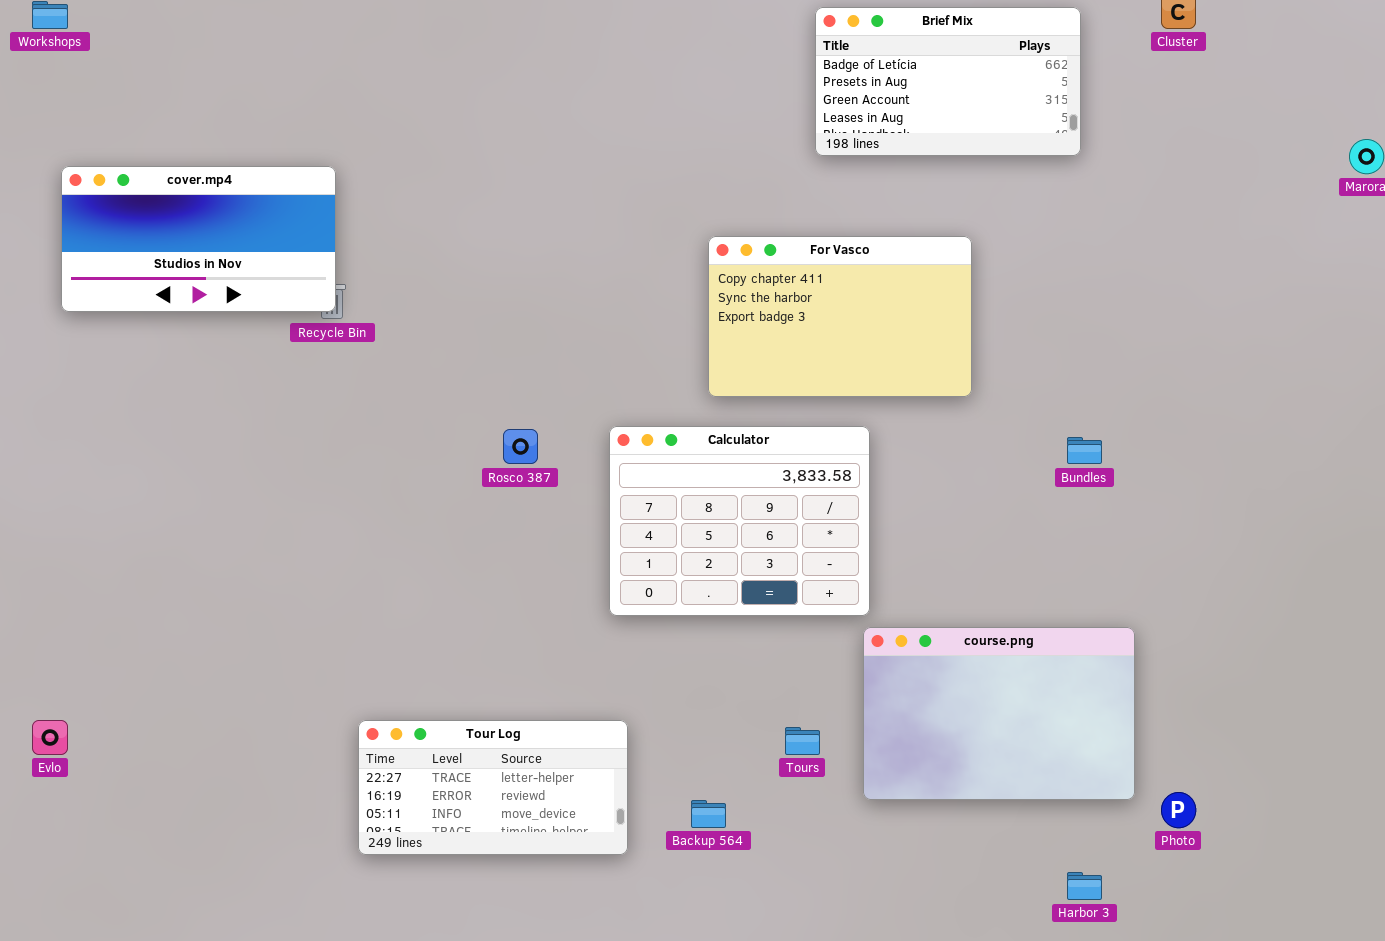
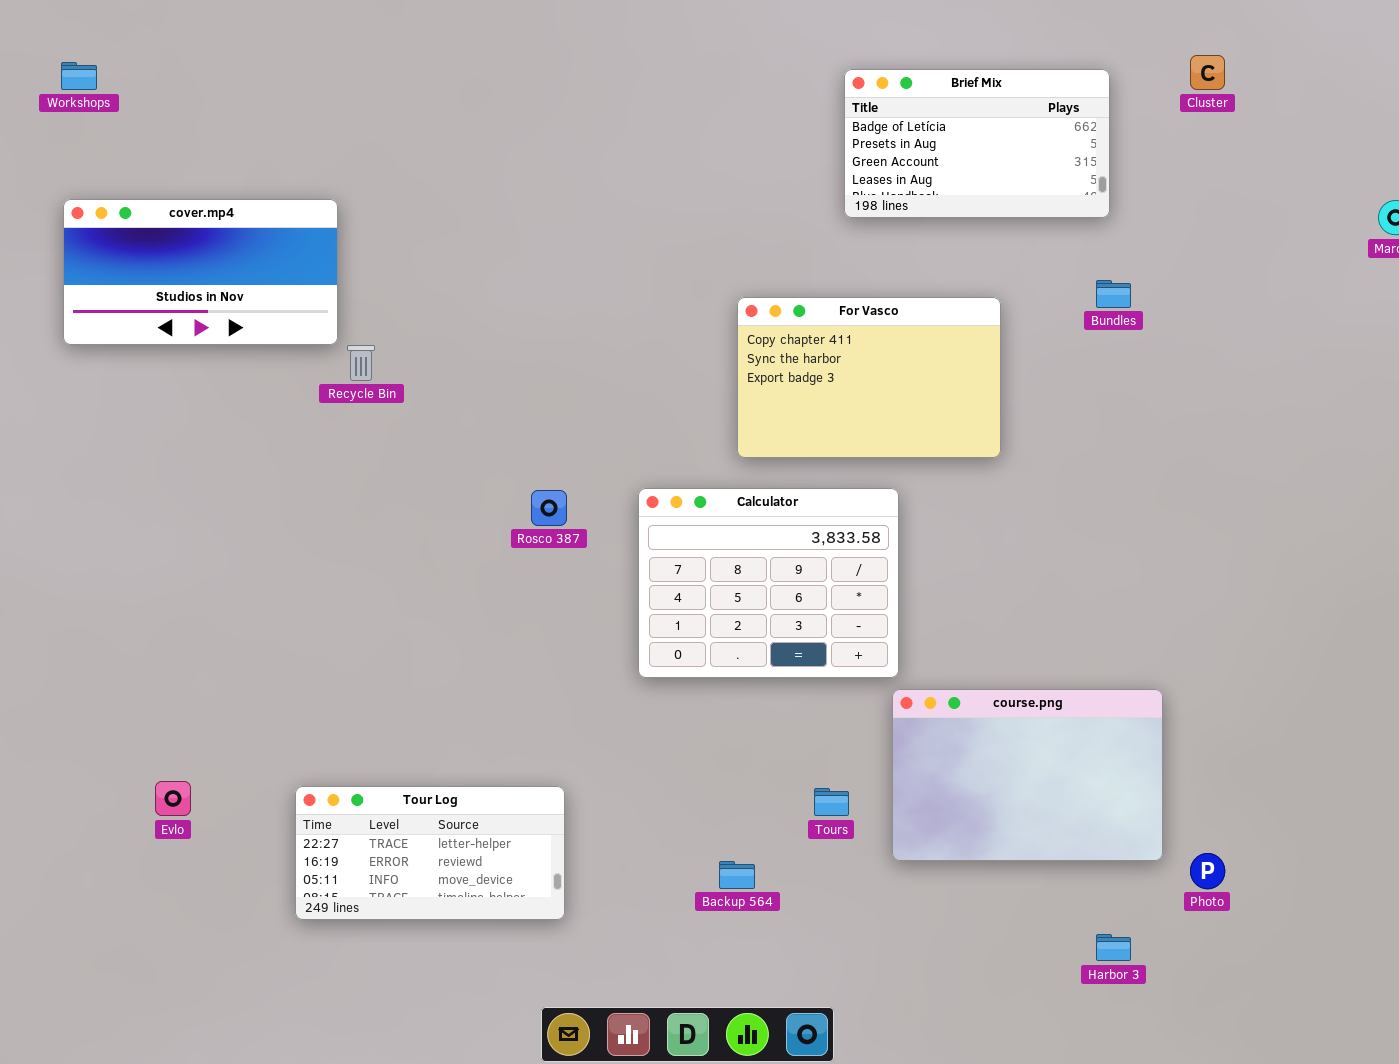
cover.mp4: [61,166,336,312] -> [63,199,338,345], moved
Bundles: [1067,437,1102,464] -> [1096,280,1131,308], moved
Evlo: [32,720,68,755] -> [155,781,191,816], moved
Tour Log: [358,720,628,855] -> [295,786,565,920], moved

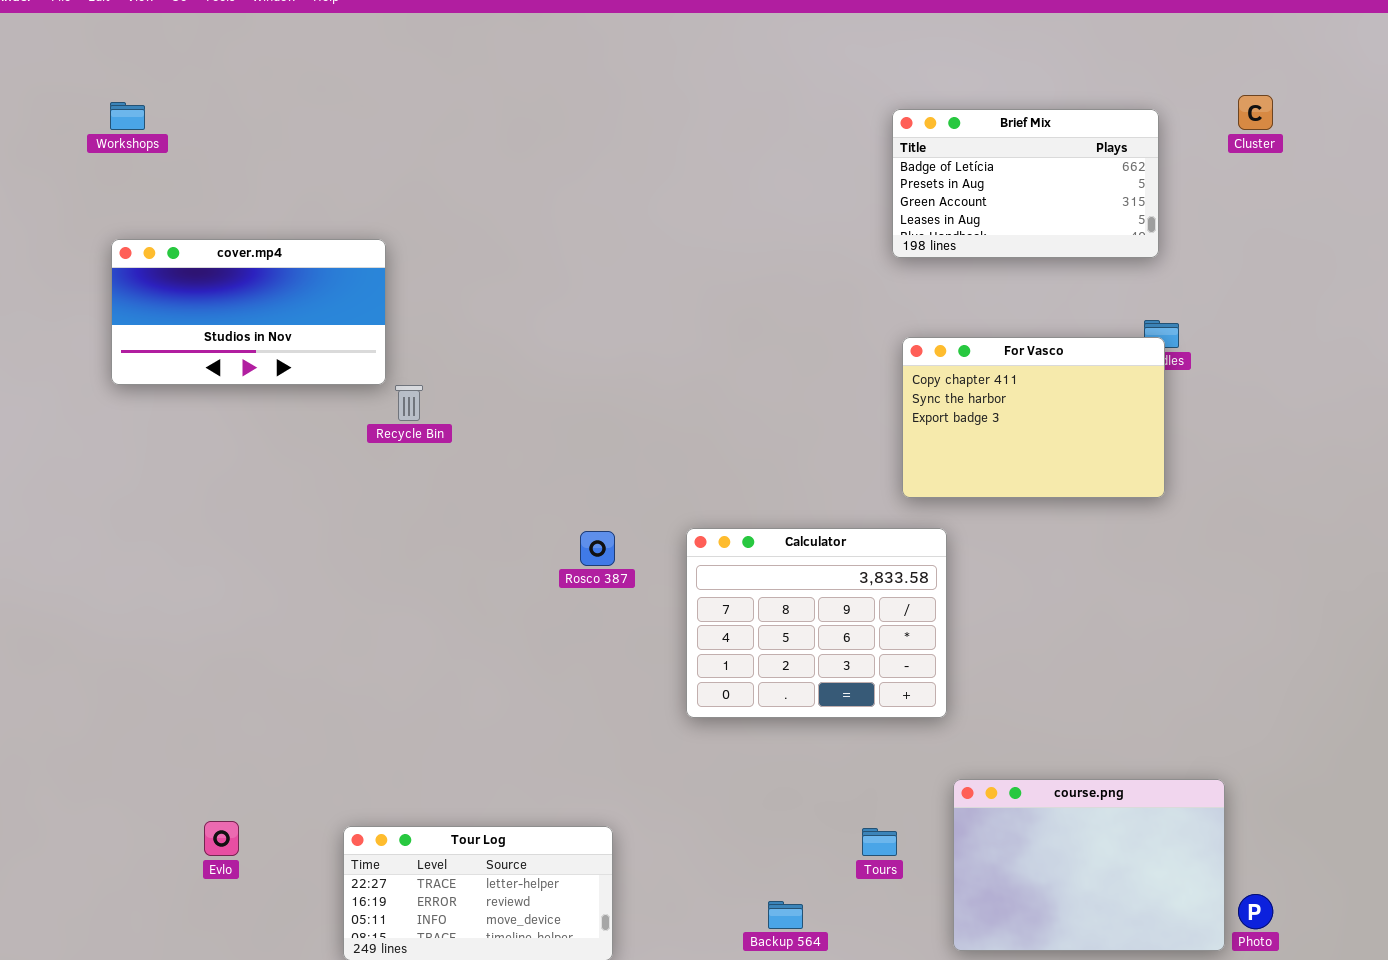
For Vasco: [737,297,1001,458] -> [902,337,1165,498], moved
course.png: [892,689,1163,861] -> [953,779,1225,951], moved

